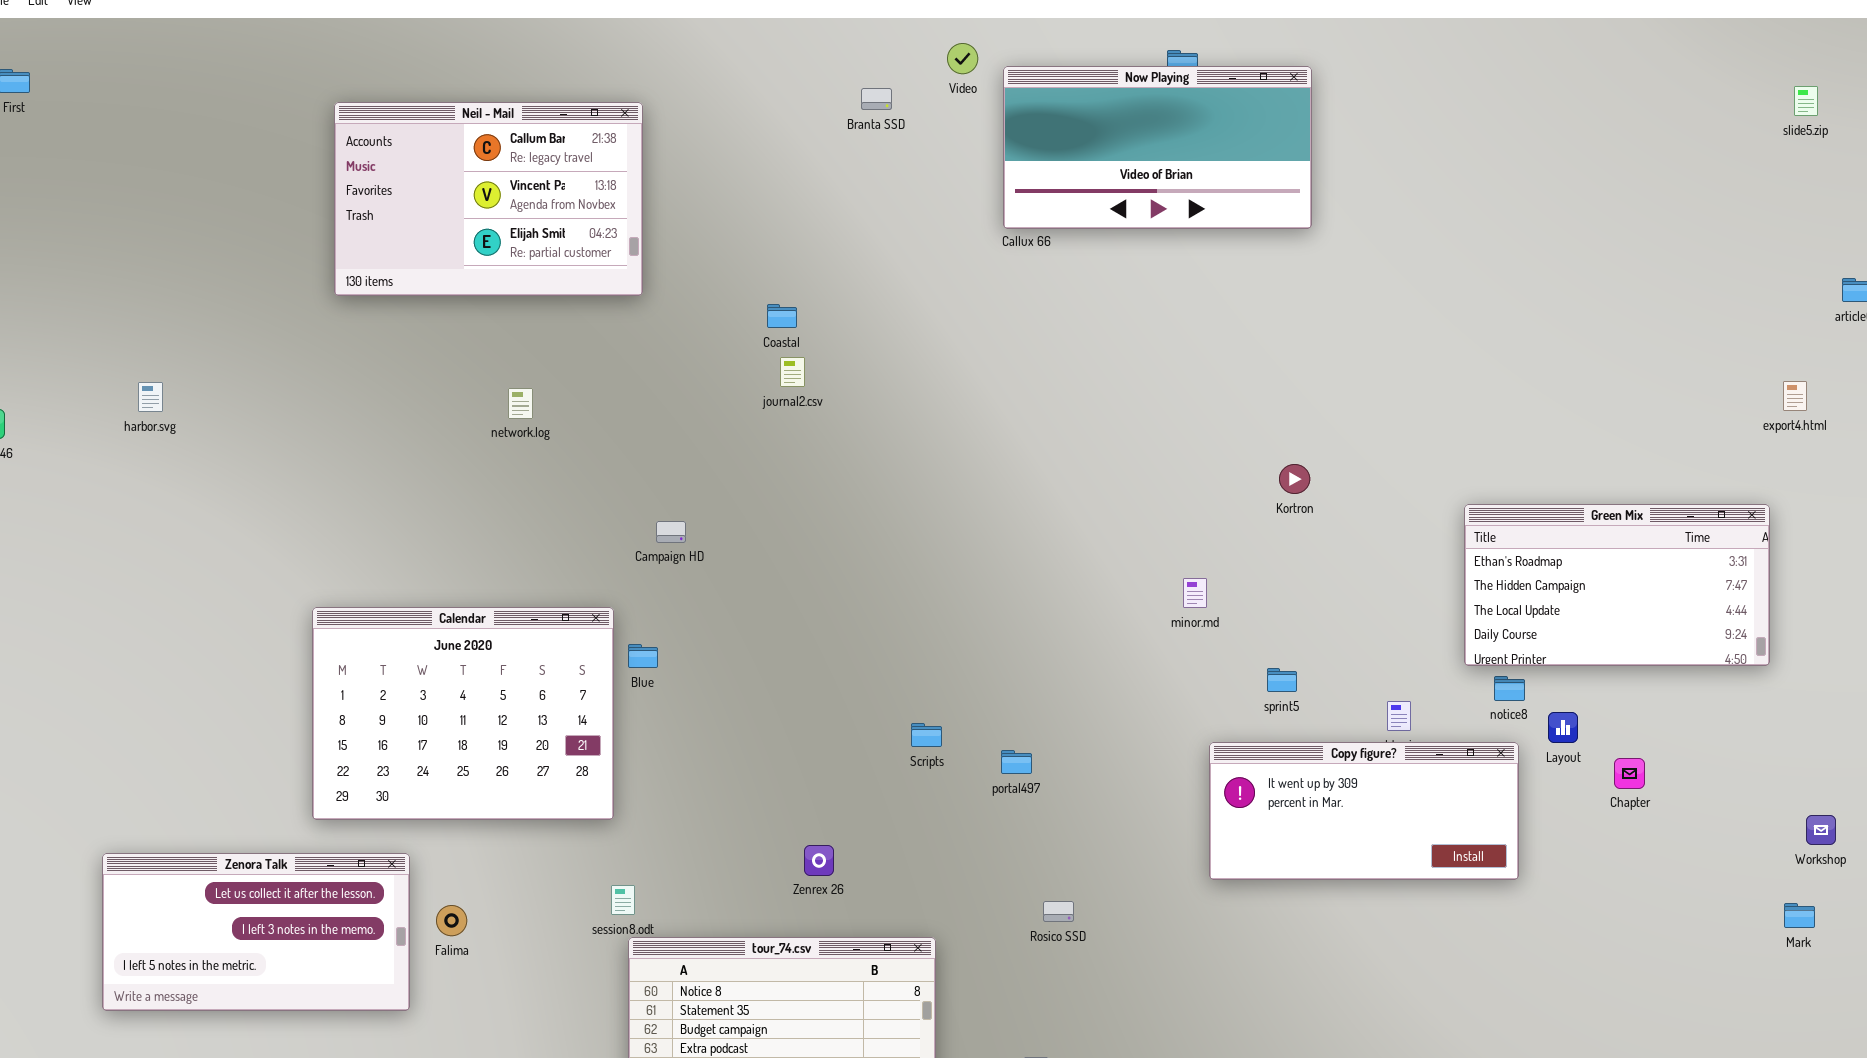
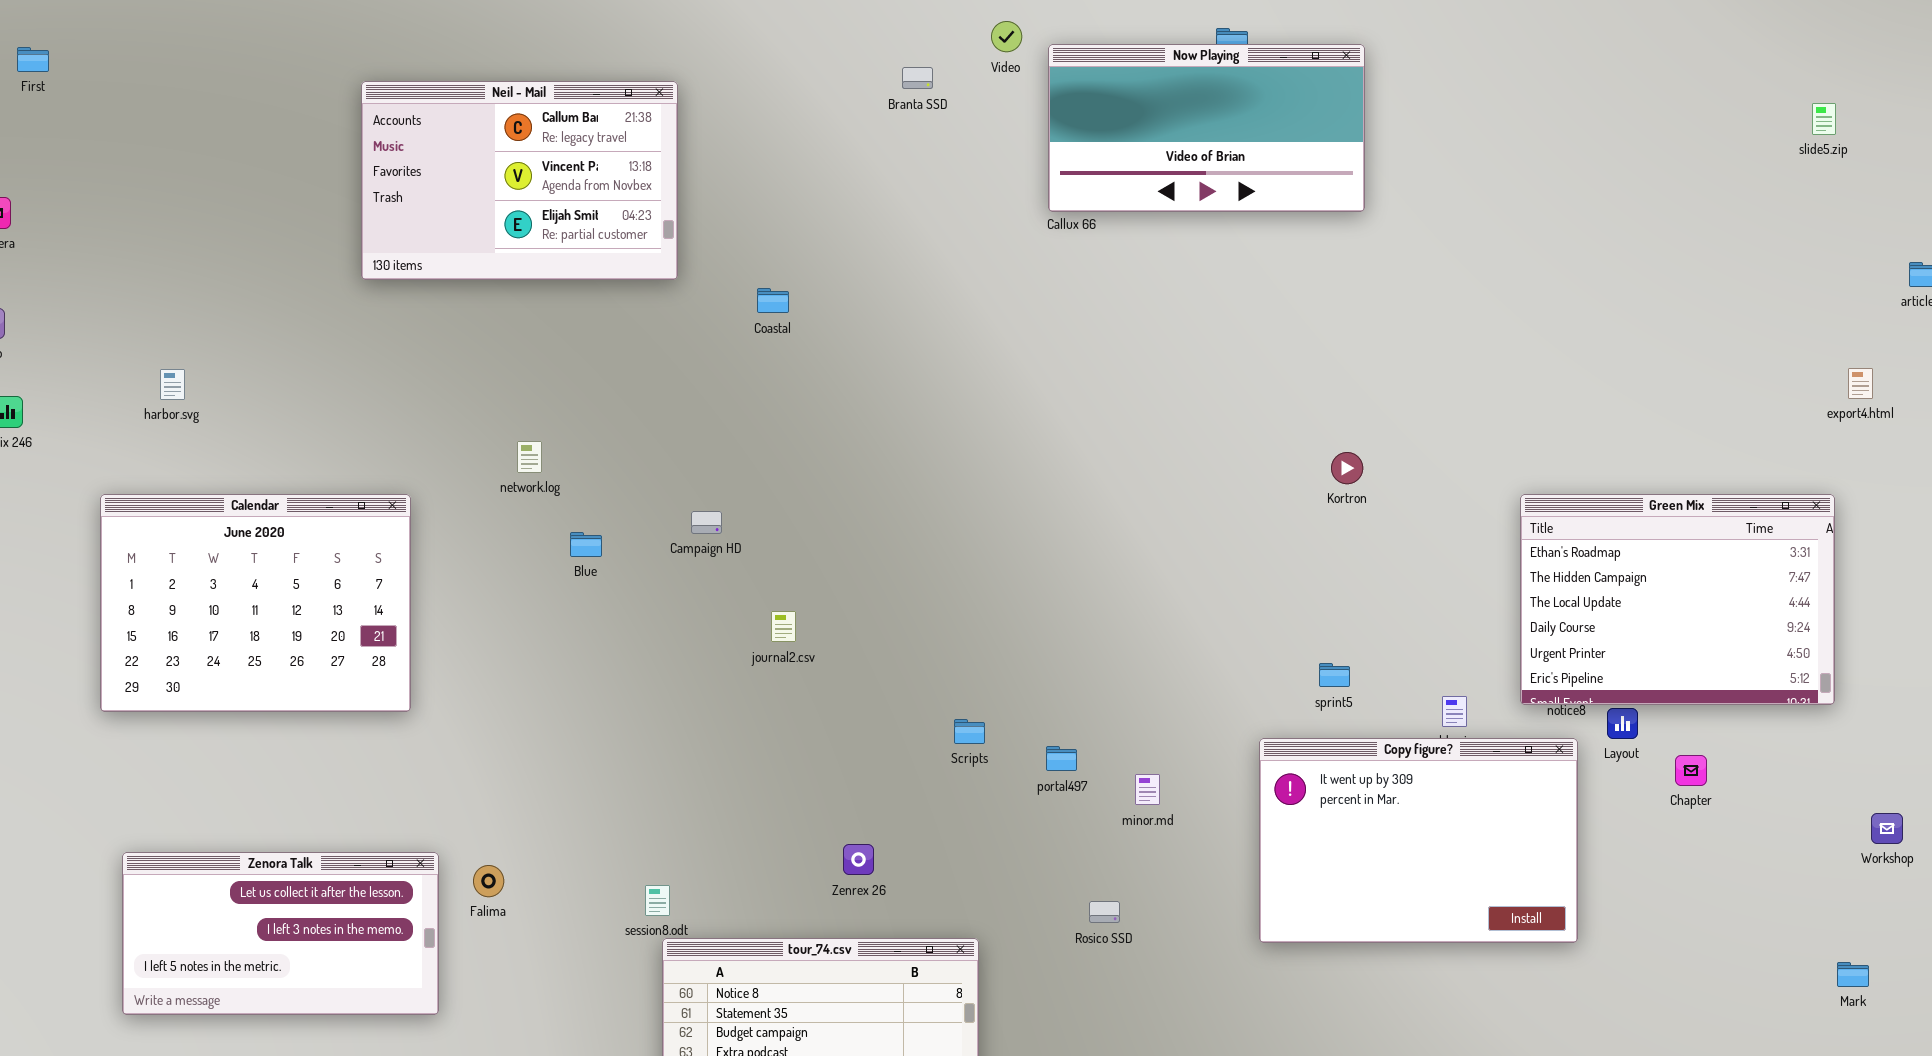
slide5.zip: [1794,86,1818,116] -> [1812,103,1836,135], moved
Coastal: [767,304,797,328] -> [757,288,789,313], moved
journal2.csv: [780,357,805,387] -> [771,611,796,642], moved
network.log: [508,388,533,419] -> [517,441,542,473], moved
Green Mix: [1464,504,1770,666] -> [1520,494,1835,705], resized
minor.md: [1183,578,1207,608] -> [1135,774,1160,805], moved
Calendar: [312,607,614,820] -> [100,494,411,712], moved
Blue: [628,644,658,668] -> [570,532,602,557], moved
Copy figure?: [1209,742,1519,880] -> [1259,738,1578,943], resized
Mark: [1784,903,1815,928] -> [1837,962,1869,987], moved
Falima: [436,905,467,936] -> [473,865,504,897], moved

